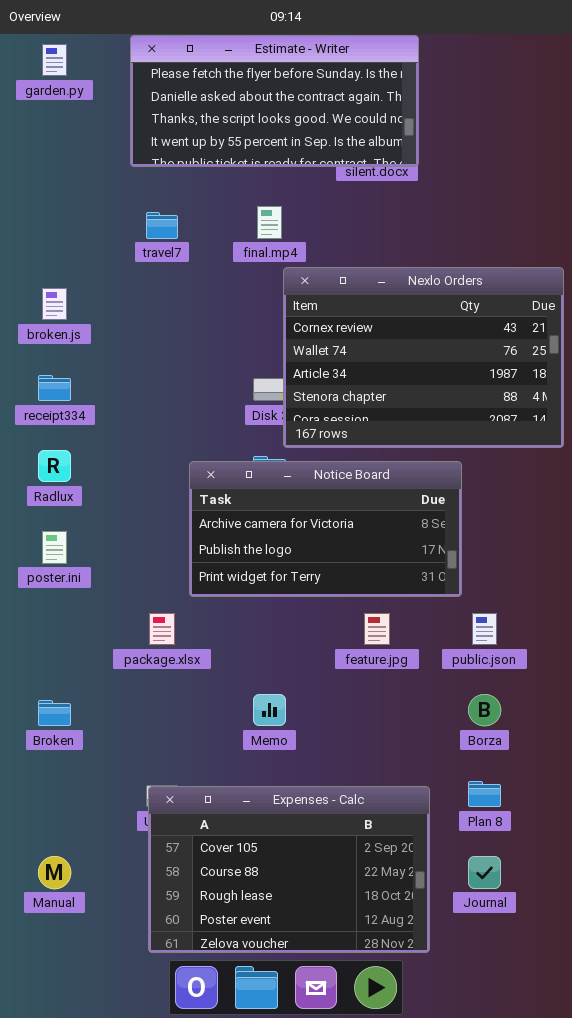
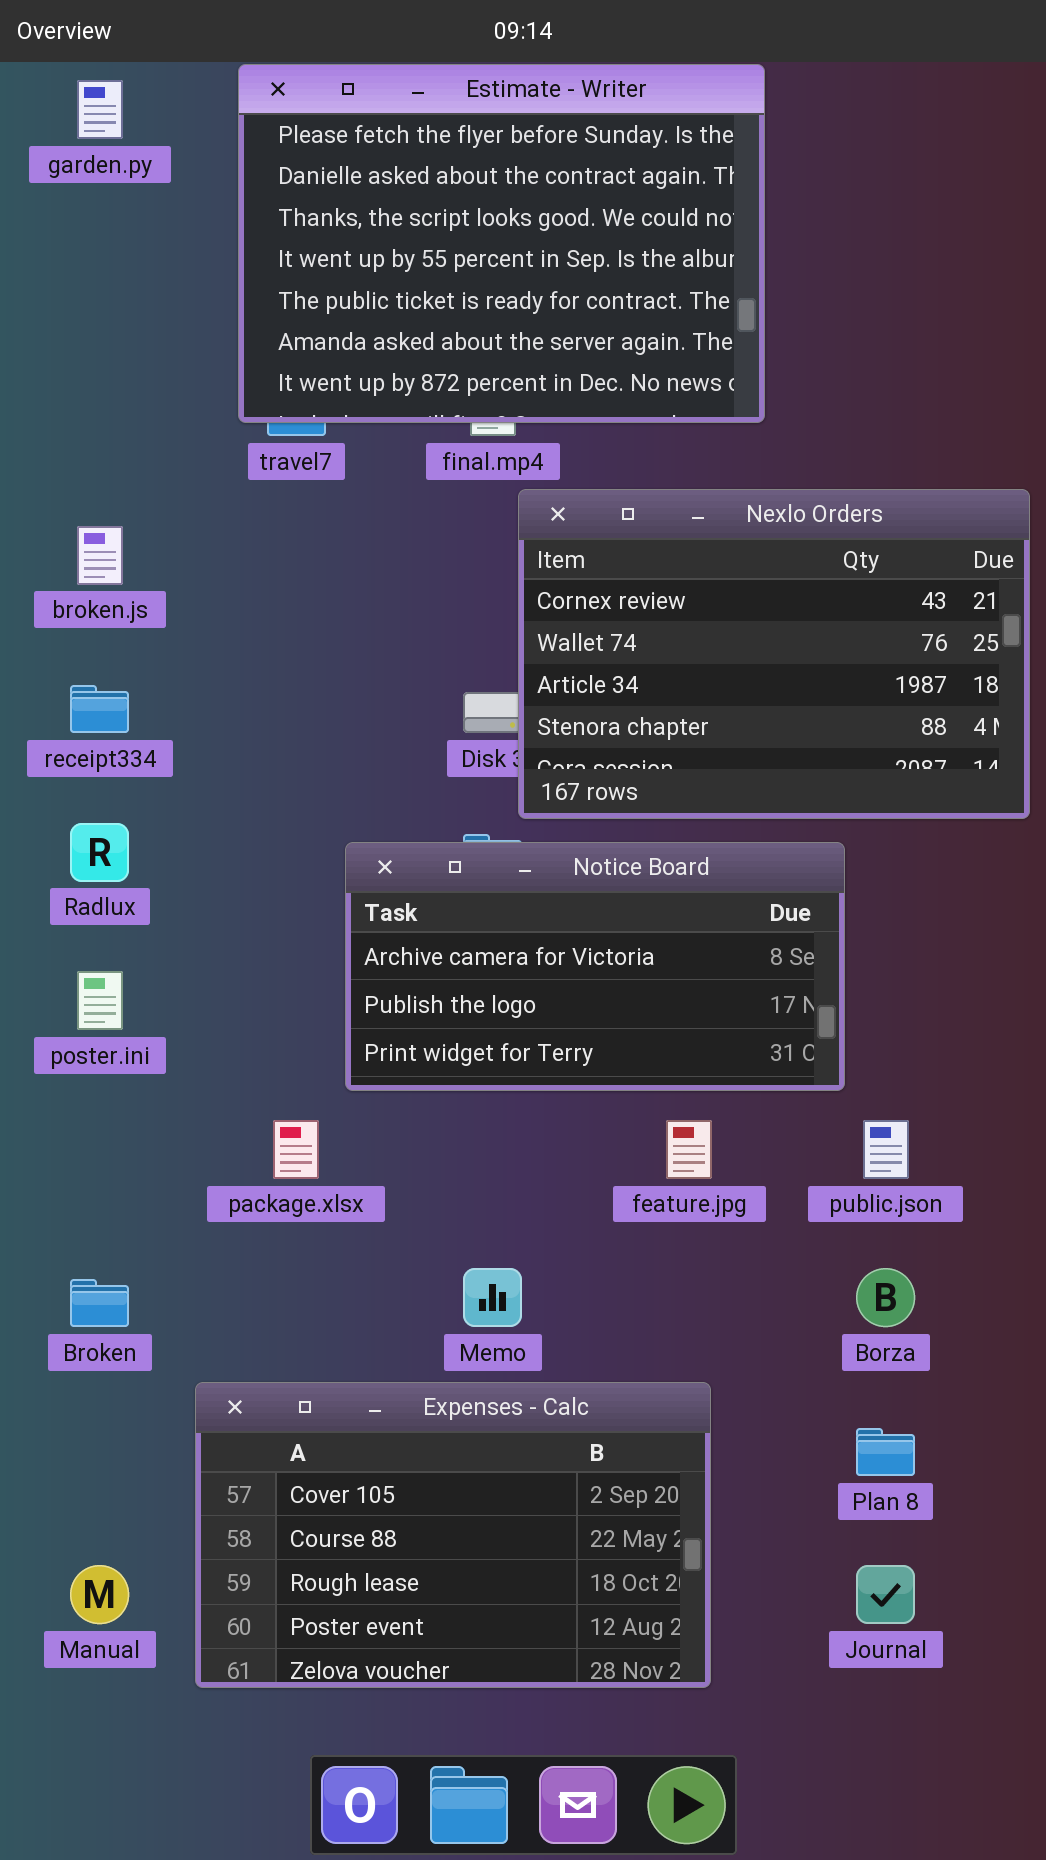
Estimate - Writer: [130,35,419,167] -> [238,64,765,423], resized
Expenses - Calc: [148,786,430,953] -> [195,1382,711,1688], moved

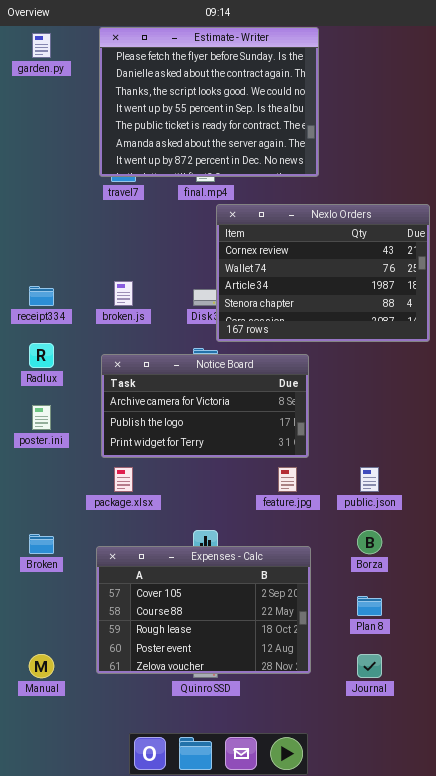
broken.js: [77,526,123,585] -> [114,281,133,306], moved
Notice Board: [345,842,845,1091] -> [101,354,309,458], moved
Expenses - Calc: [195,1382,711,1688] -> [96,546,311,674], moved

